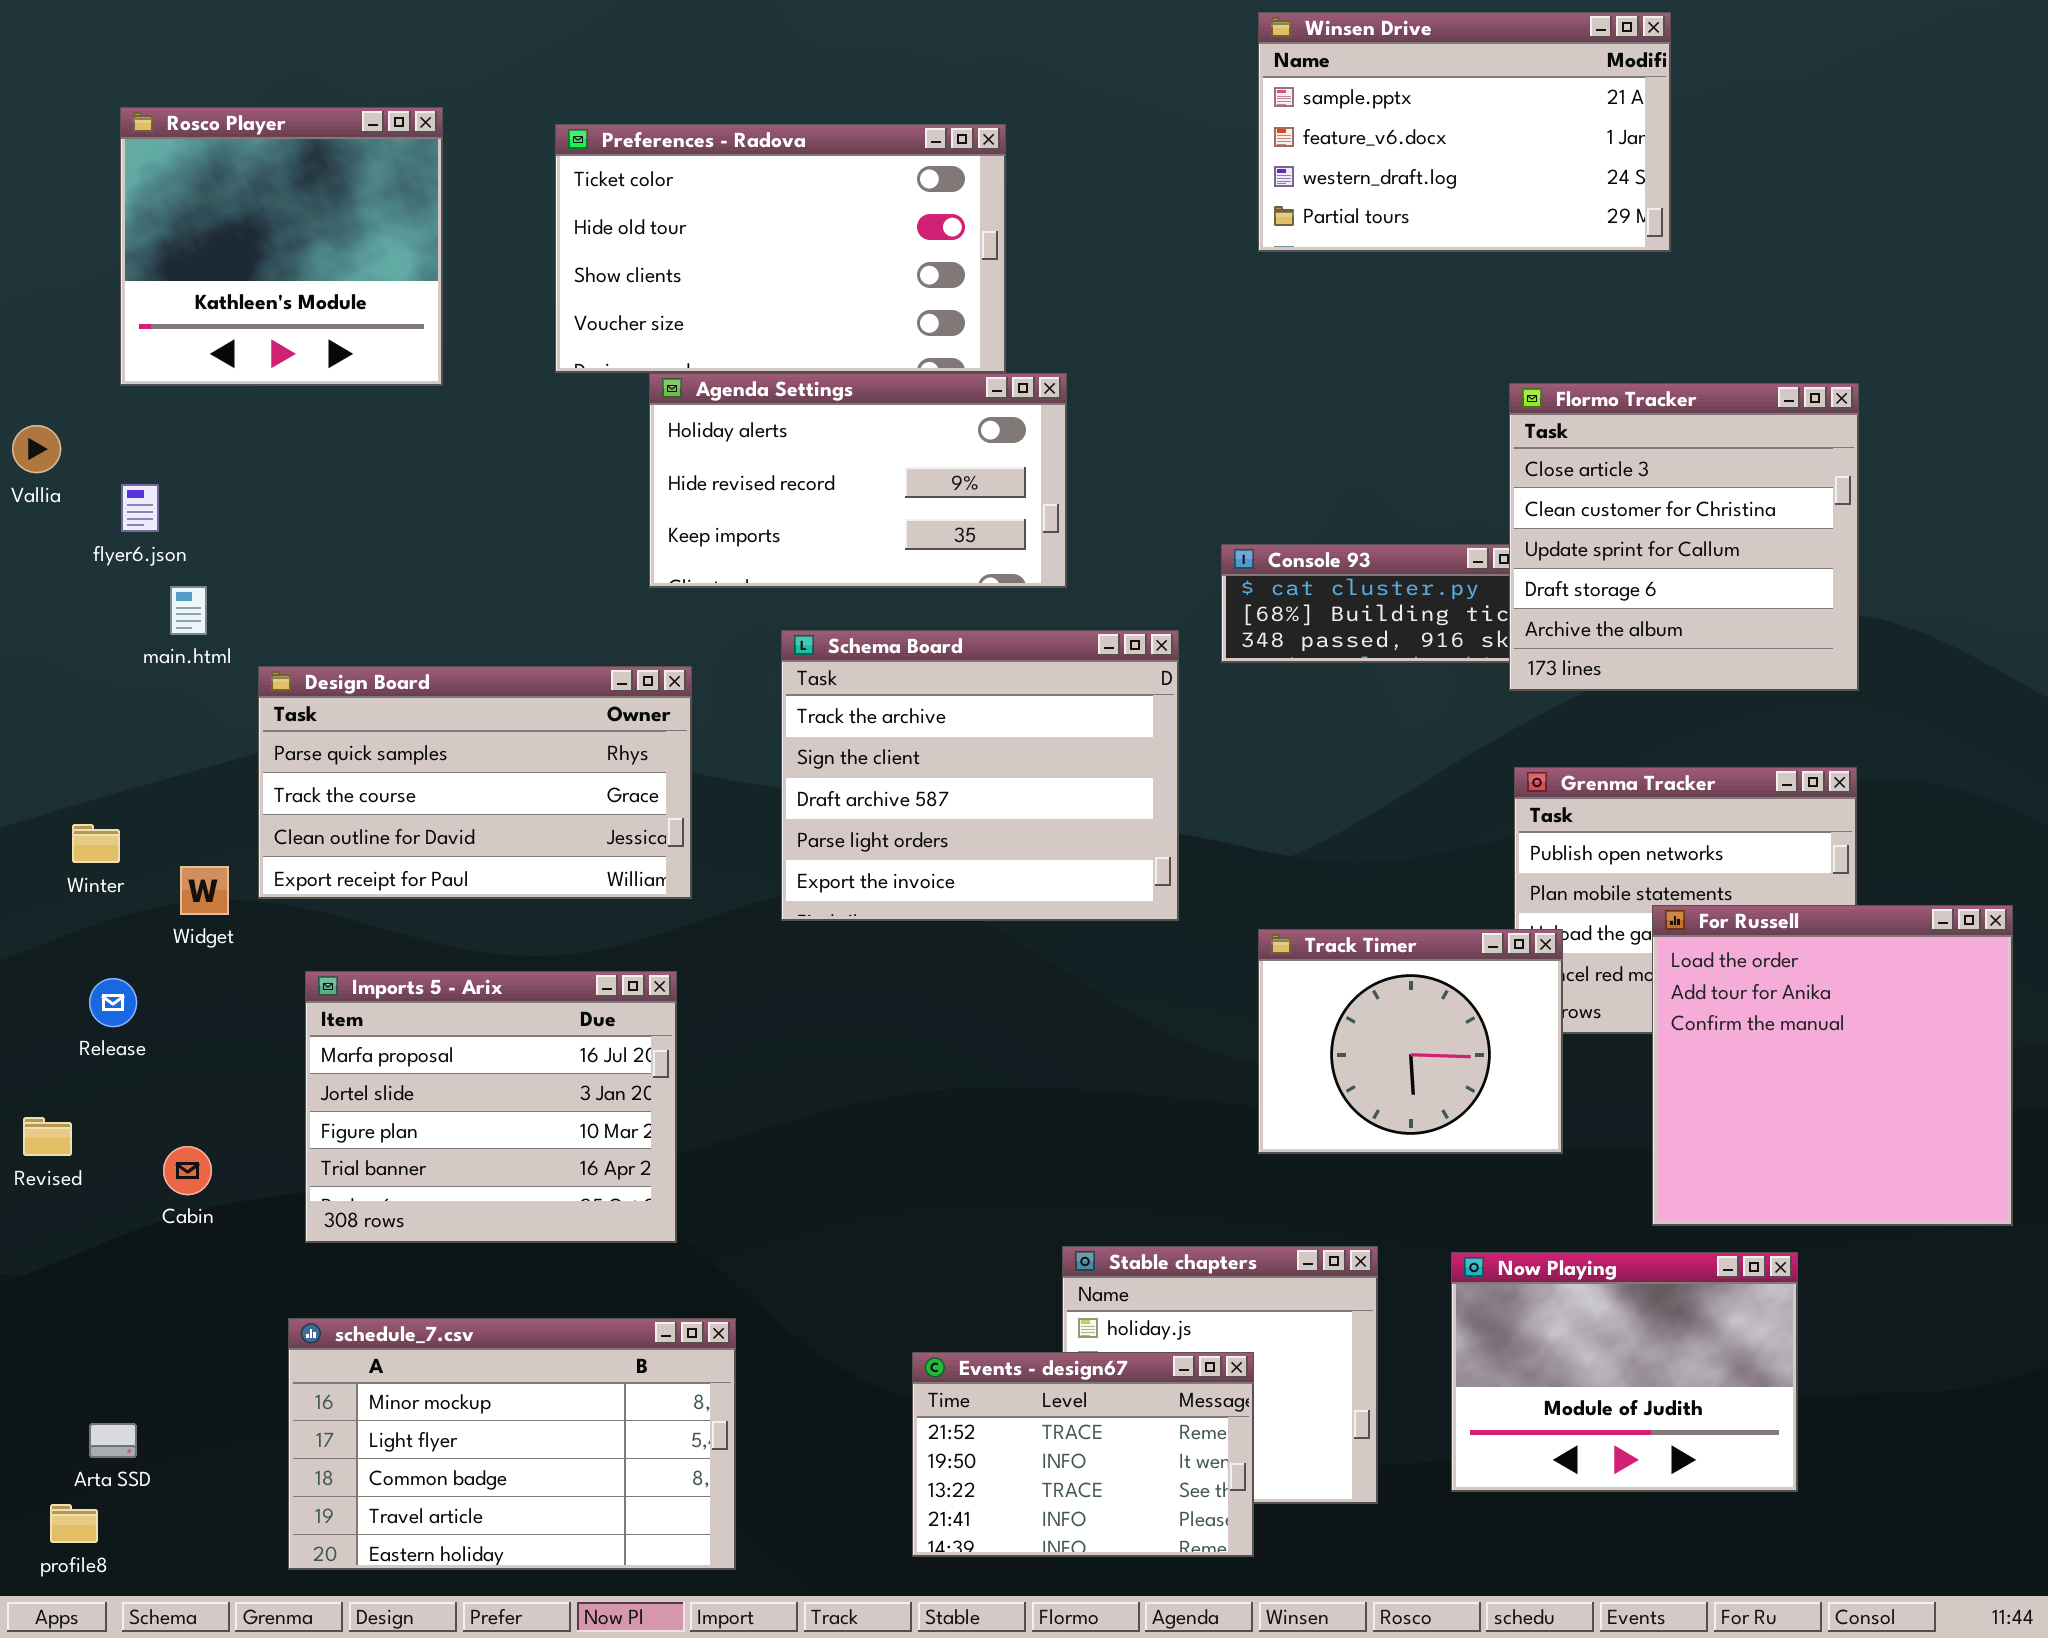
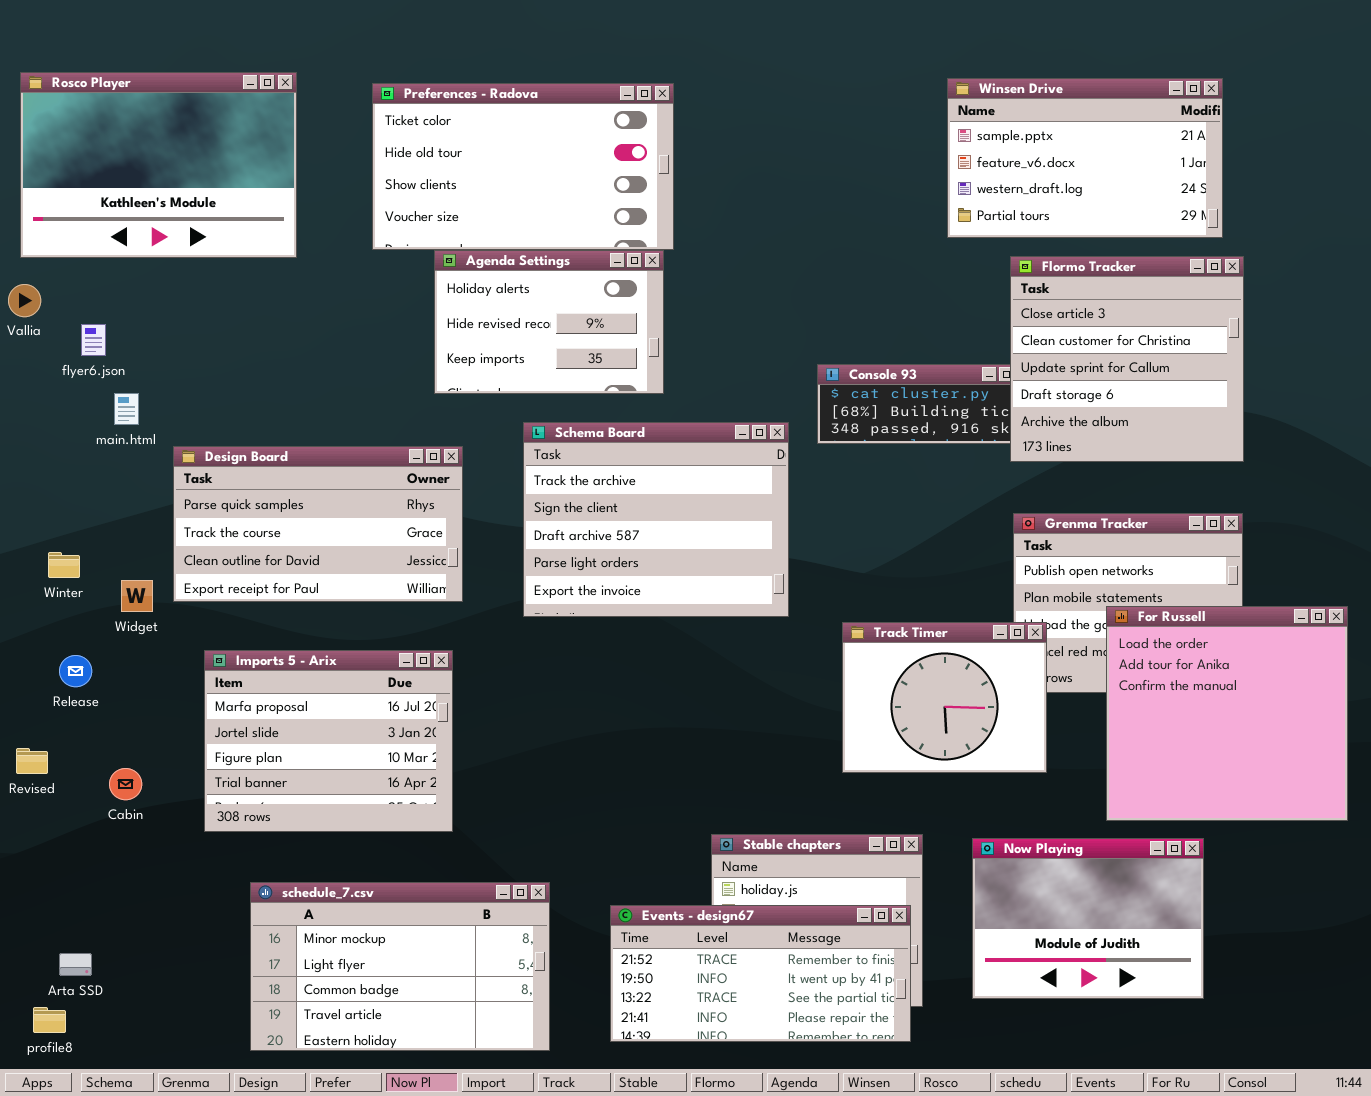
Winsen Drive: [1258,12,1671,252] -> [947,78,1223,238], moved
Rosco Player: [120,107,443,386] -> [20,72,297,258], resized
Agenda Settings: [649,373,1067,588] -> [434,250,664,394], resized
schedule_7.csv: [288,1318,736,1570] -> [250,882,550,1051], moved
Events - design67: [912,1352,1254,1557] -> [610,905,911,1042], resized

